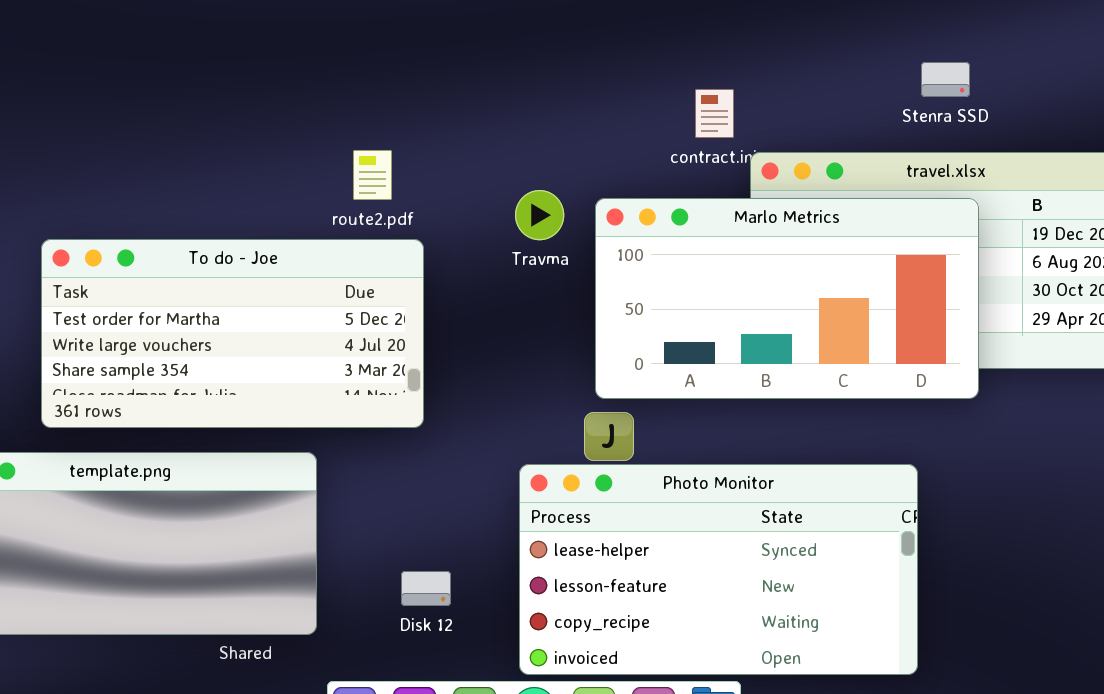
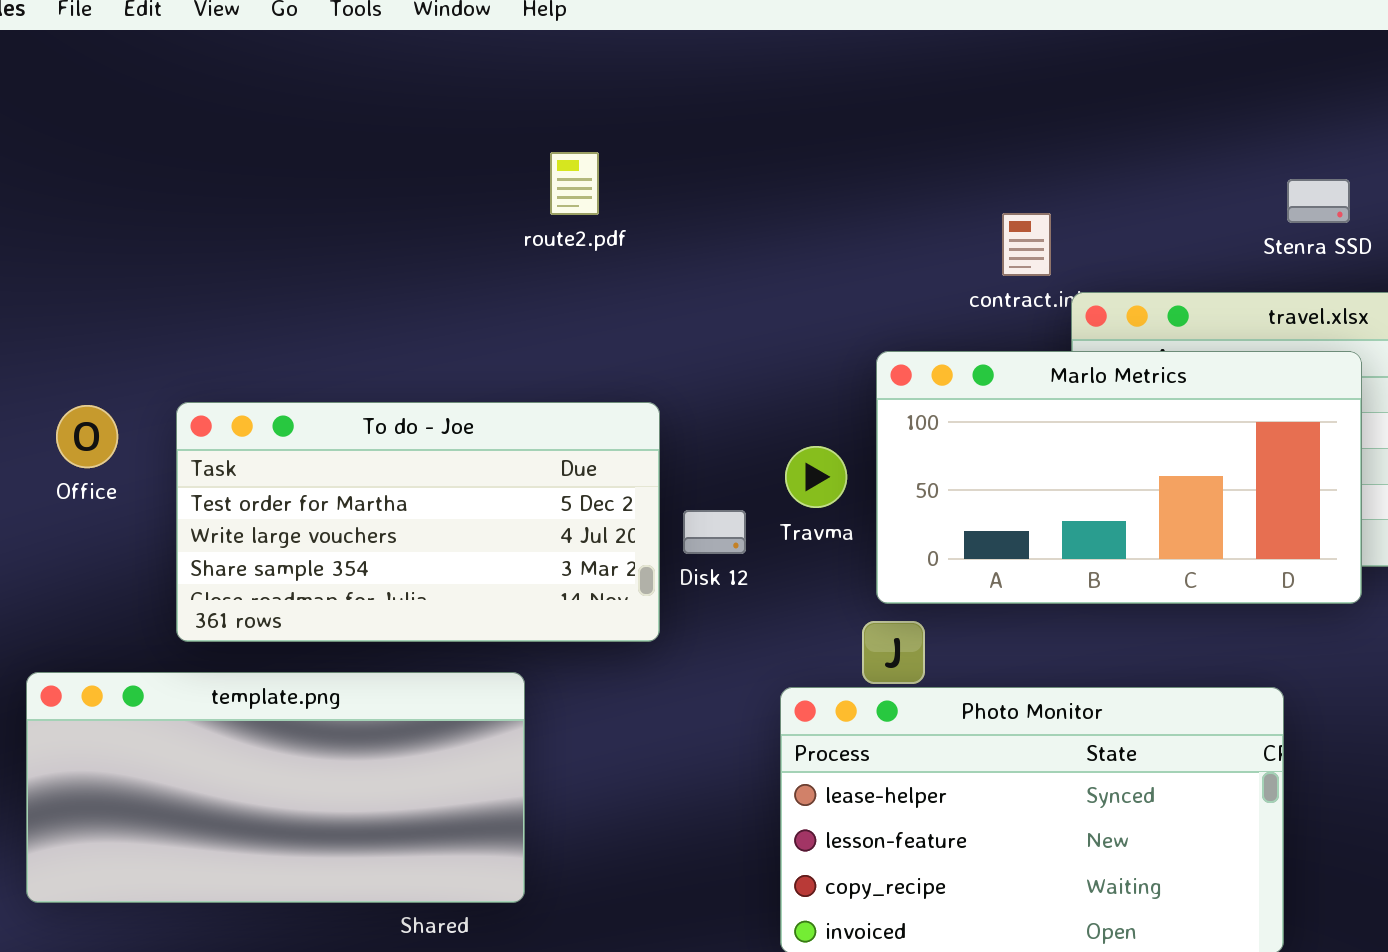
route2.pdf: [353,150,392,200] -> [550,152,599,215], moved
Travma: [515,190,564,240] -> [785,446,847,508], moved
Disk 12: [401,571,451,606] -> [683,510,746,554], moved

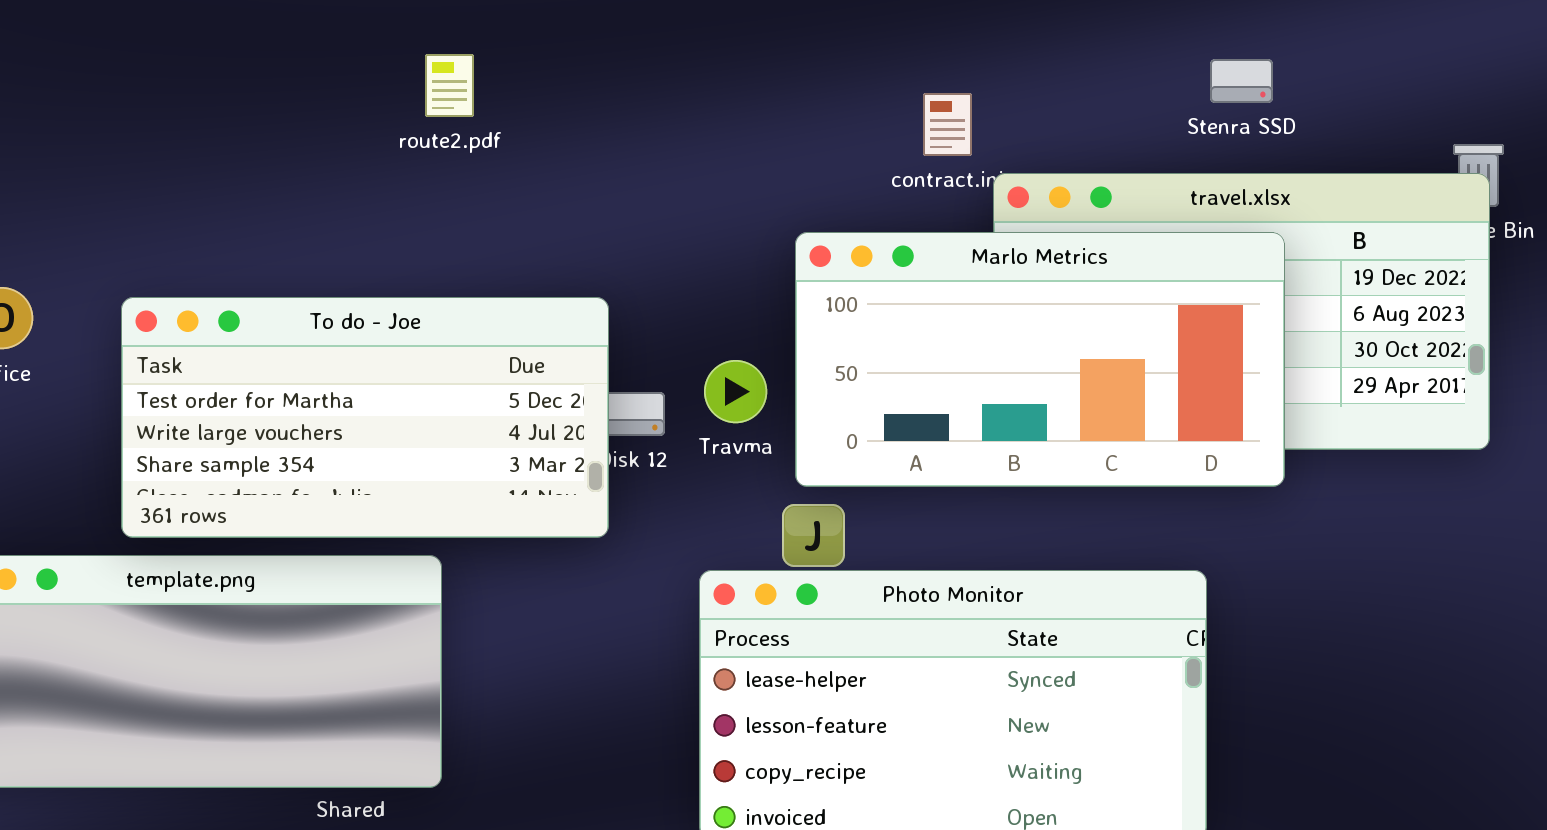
route2.pdf: [550,152,599,215] -> [425,54,474,117], moved
To do - Joe: [176,402,660,642] -> [121,297,609,538], moved
Travma: [785,446,847,508] -> [704,360,767,423], moved

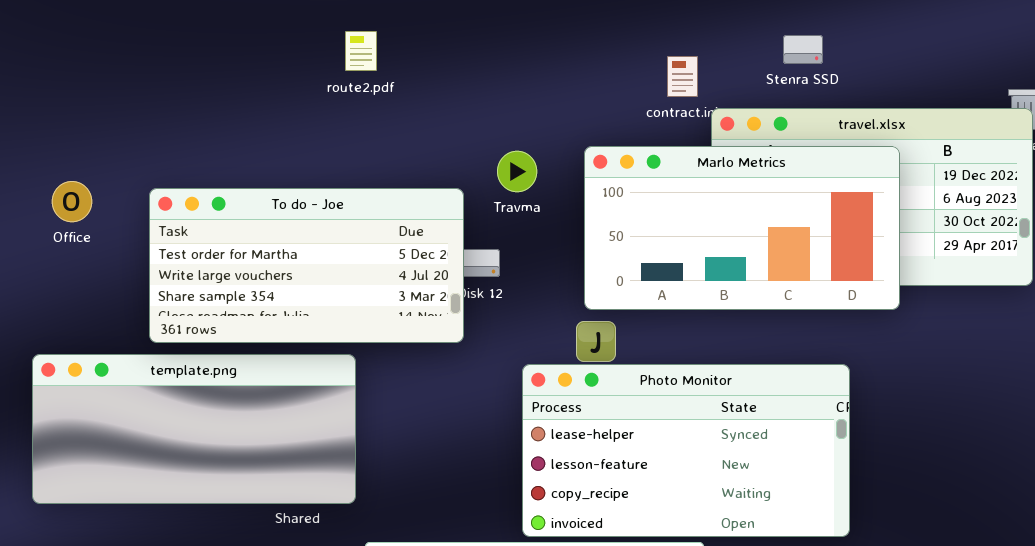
Stenra SSD: [1210,59,1273,103] -> [783,35,823,64], moved
Travma: [704,360,767,423] -> [497,151,537,192], moved

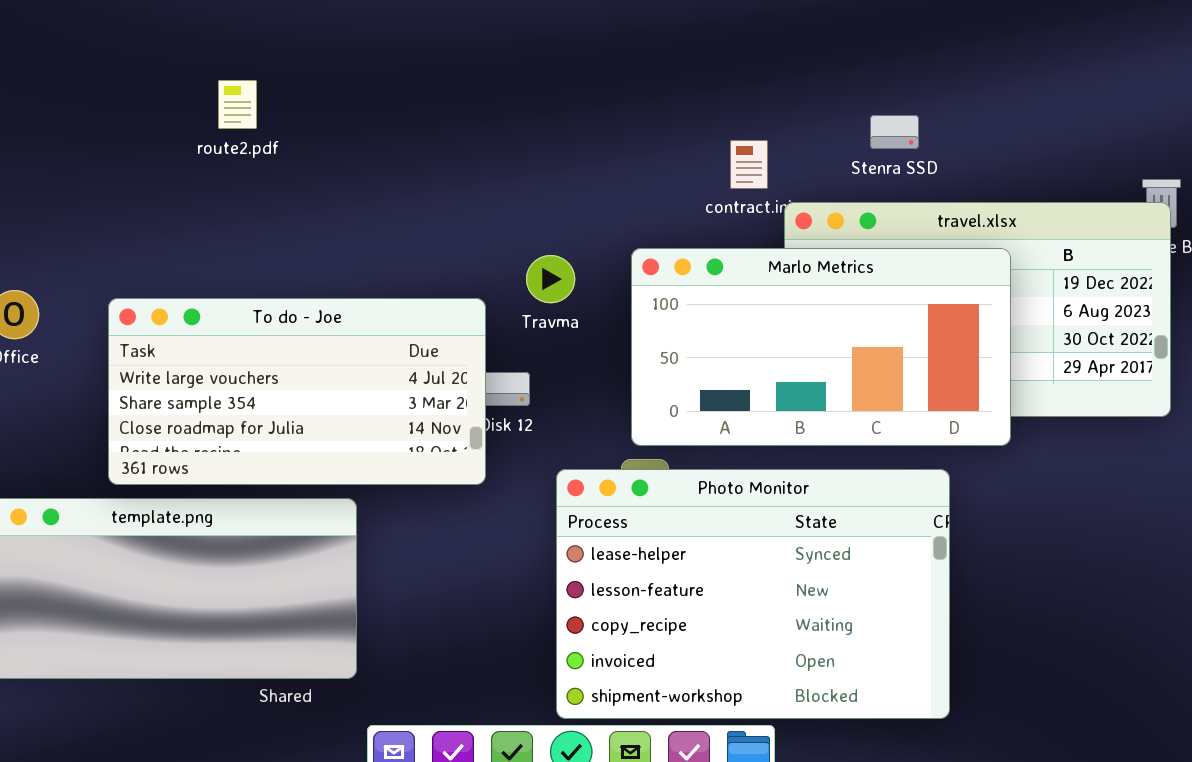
route2.pdf: [345,31,377,71] -> [218,80,257,129], moved
To do - Joe: [149,188,464,343] -> [108,298,486,485], scrolled down 1 row
Photo Monitor: [522,364,850,537] -> [556,469,950,719], resized

